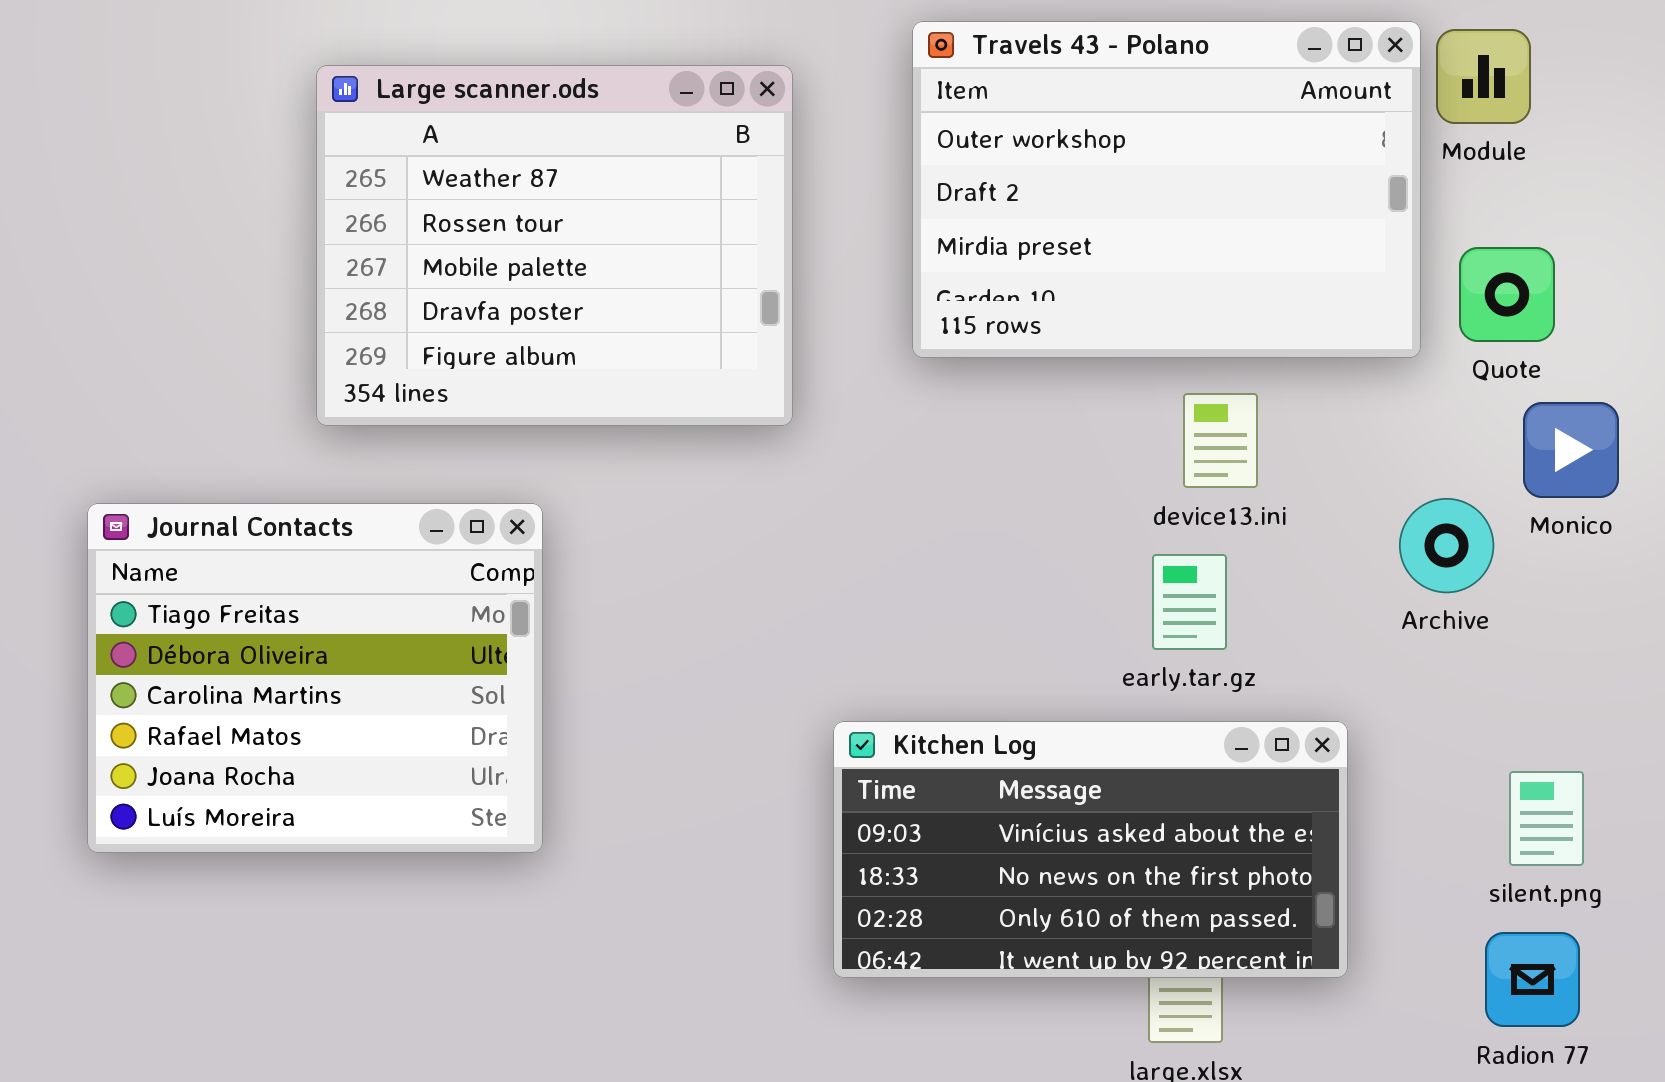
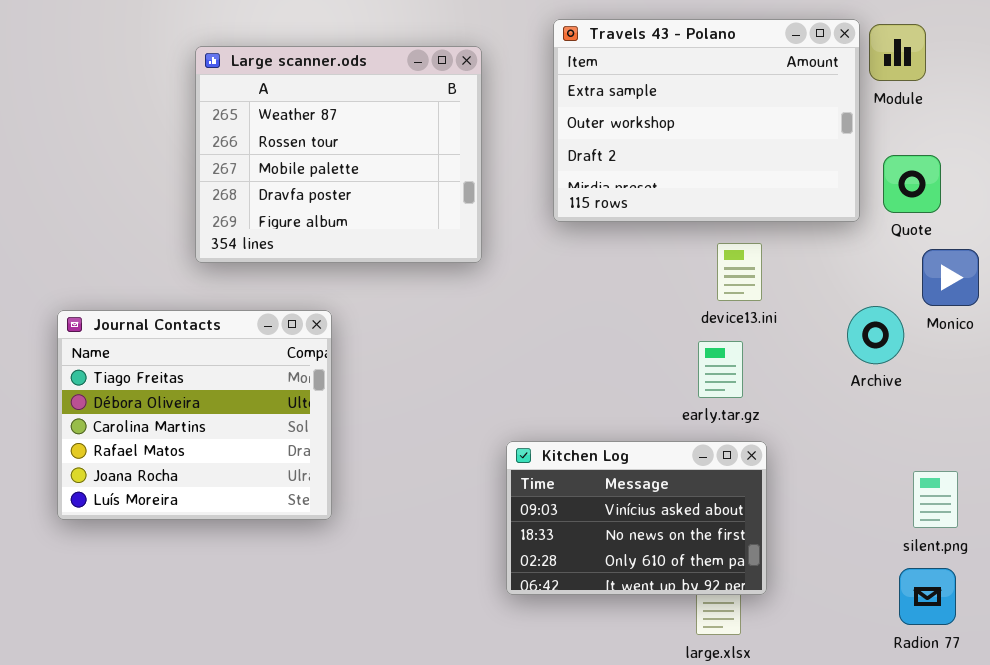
Travels 43 - Polano: [912,21,1421,358] -> [553,19,860,222], scrolled up 1 row
Kitchen Log: [833,721,1348,978] -> [506,441,767,595], resized

